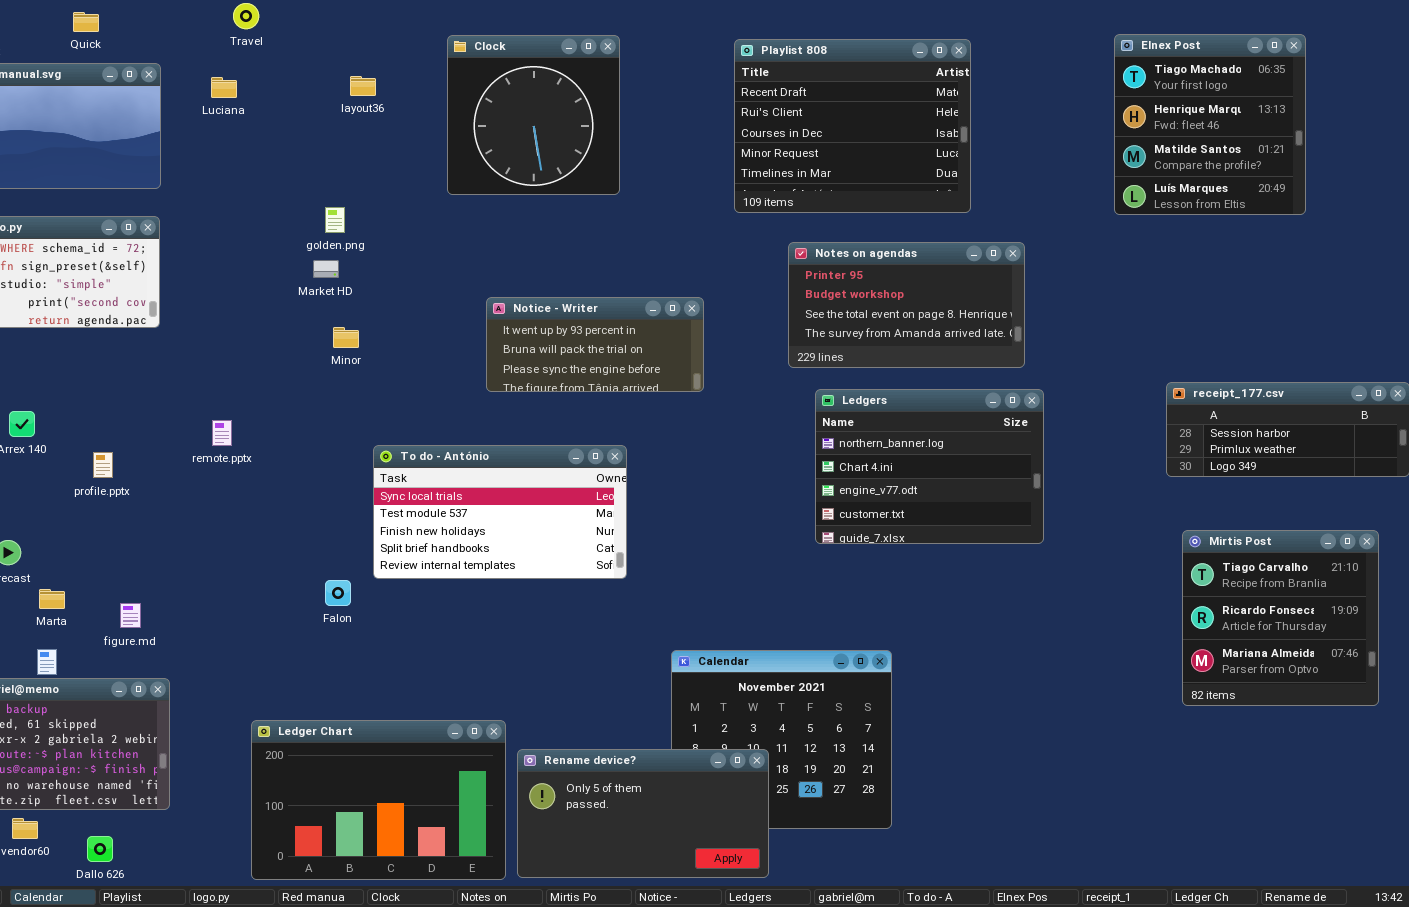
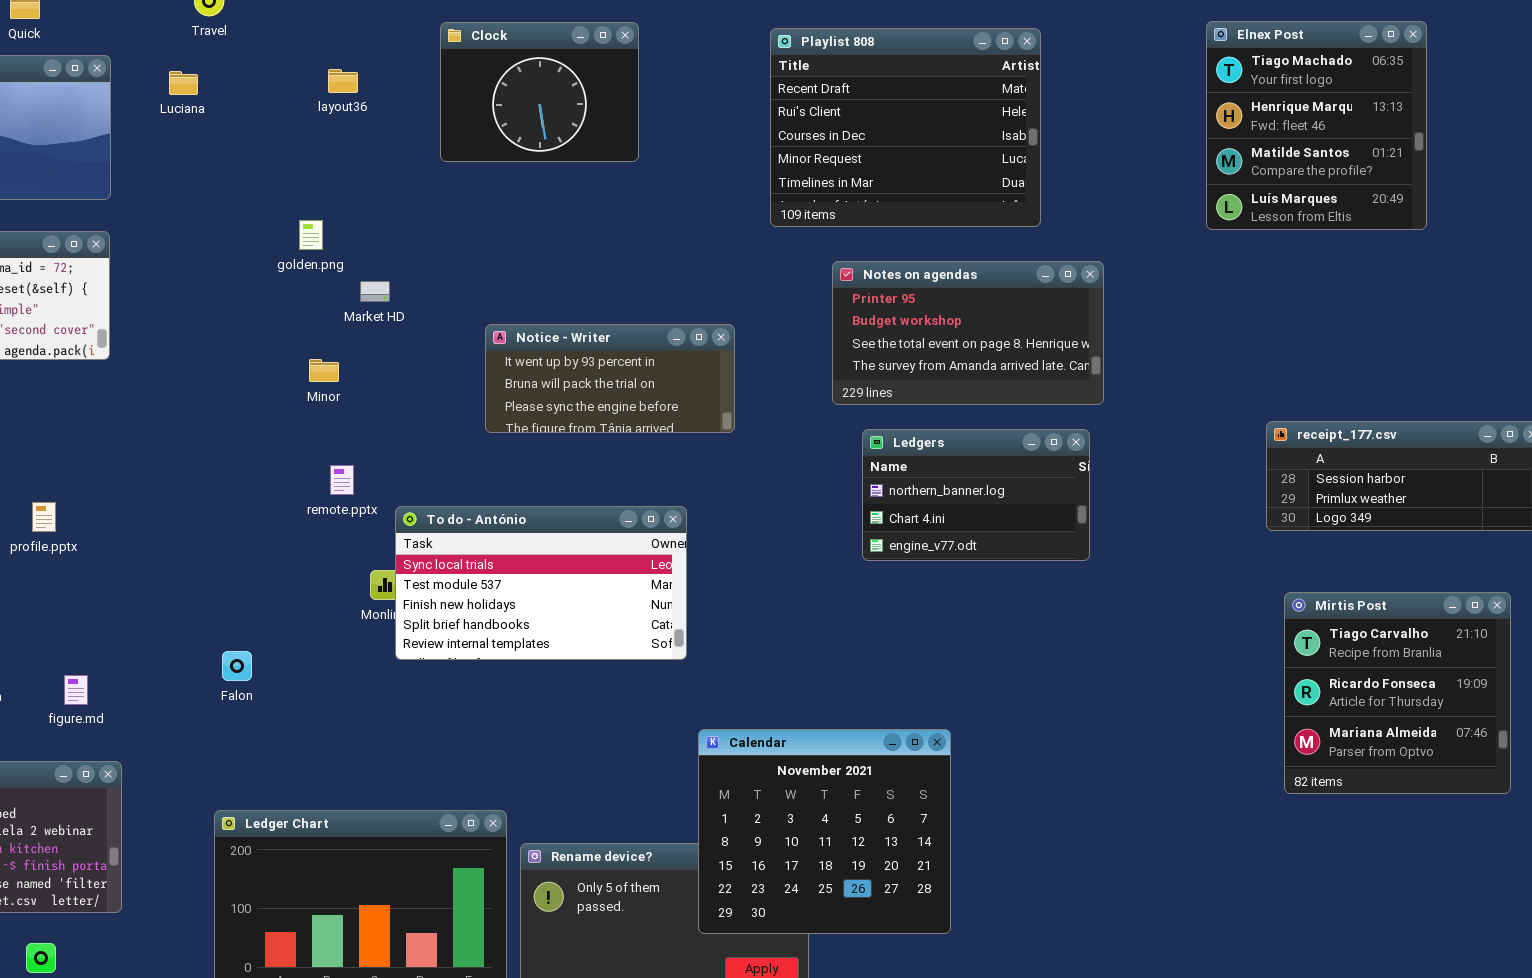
Clock: [447,35,620,195] -> [440,22,639,162], resized
Market HD: [313,260,339,278] -> [360,281,390,302], moved
Ledgers: [815,389,1044,544] -> [862,429,1090,561], resized
remote.pptx: [212,420,232,446] -> [330,465,354,495], moved
To do - António: [373,445,627,579] -> [395,506,687,660], moved
Falon: [325,580,351,606] -> [222,651,252,681], moved
Calendar: [671,650,892,829] -> [698,729,951,934], raised

